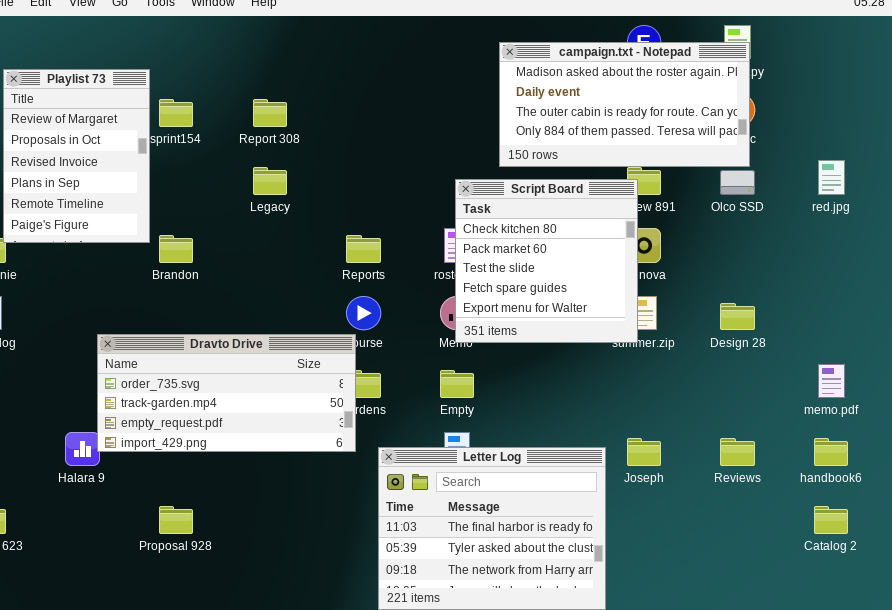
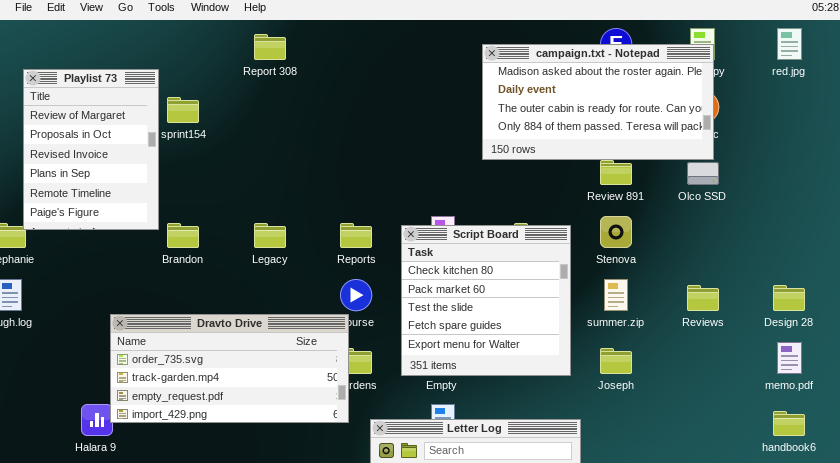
Report 308: [253,99,287,127] -> [254,34,286,60], moved
red.jpg: [818,160,845,195] -> [777,28,802,60], moved
Legacy: [253,167,287,195] -> [254,223,286,248], moved
Script Board: [455,179,638,343] -> [401,225,571,376], moved
Design 28: [720,303,755,330] -> [773,285,805,311], moved
Joseph: [627,438,661,466] -> [600,348,632,374], moved
Reviews: [720,438,755,466] -> [687,285,719,311], moved

